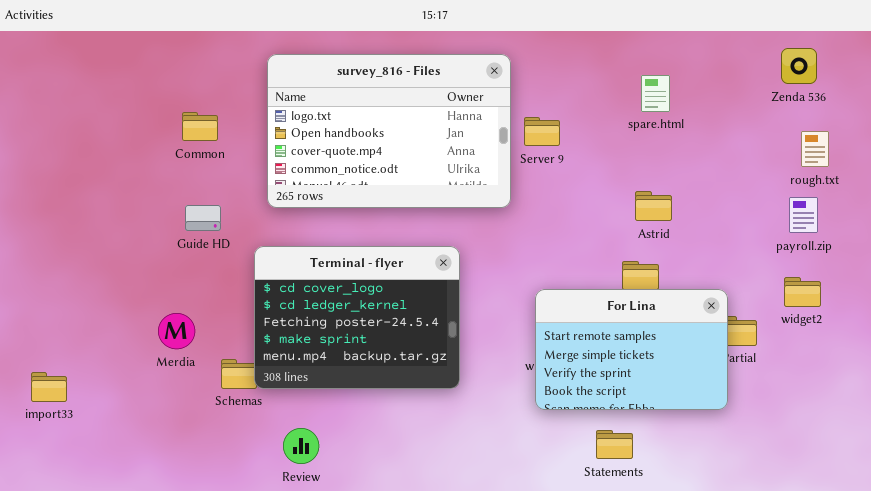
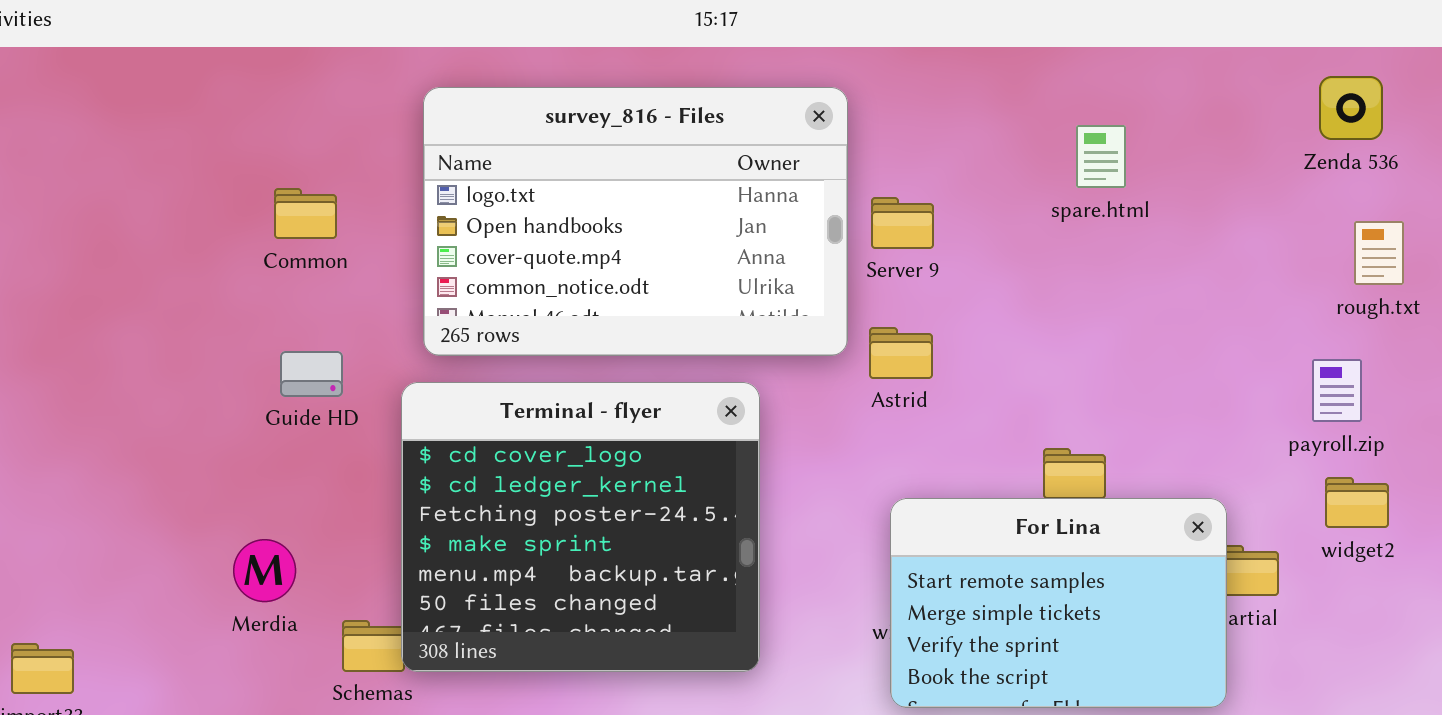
Astrid: [635,191,672,221] -> [869,327,933,379], moved
payroll.zip: [789,197,818,233] -> [1312,359,1362,422], moved
Terminal - flyer: [254,246,460,389] -> [401,382,760,672], resized

